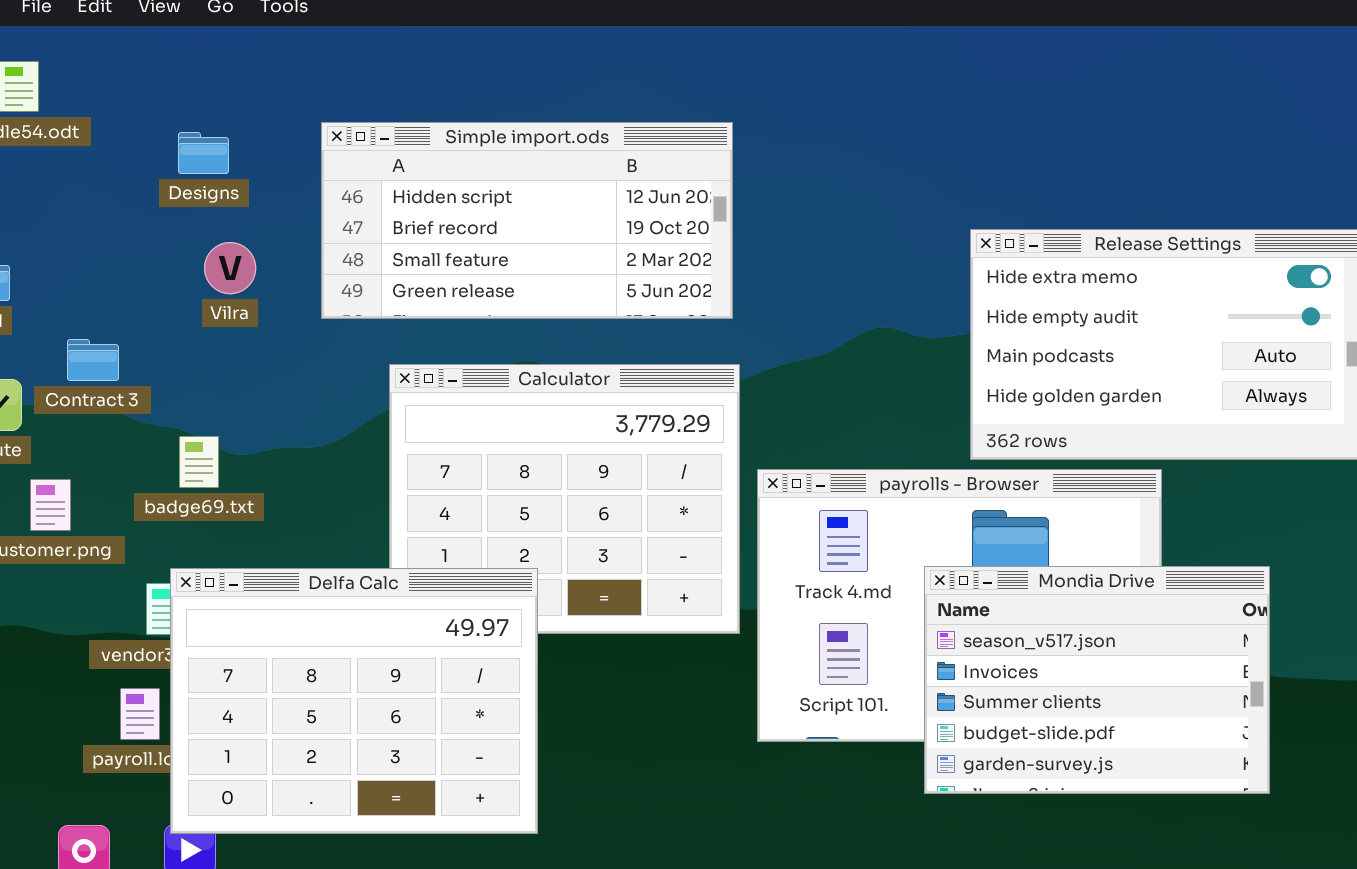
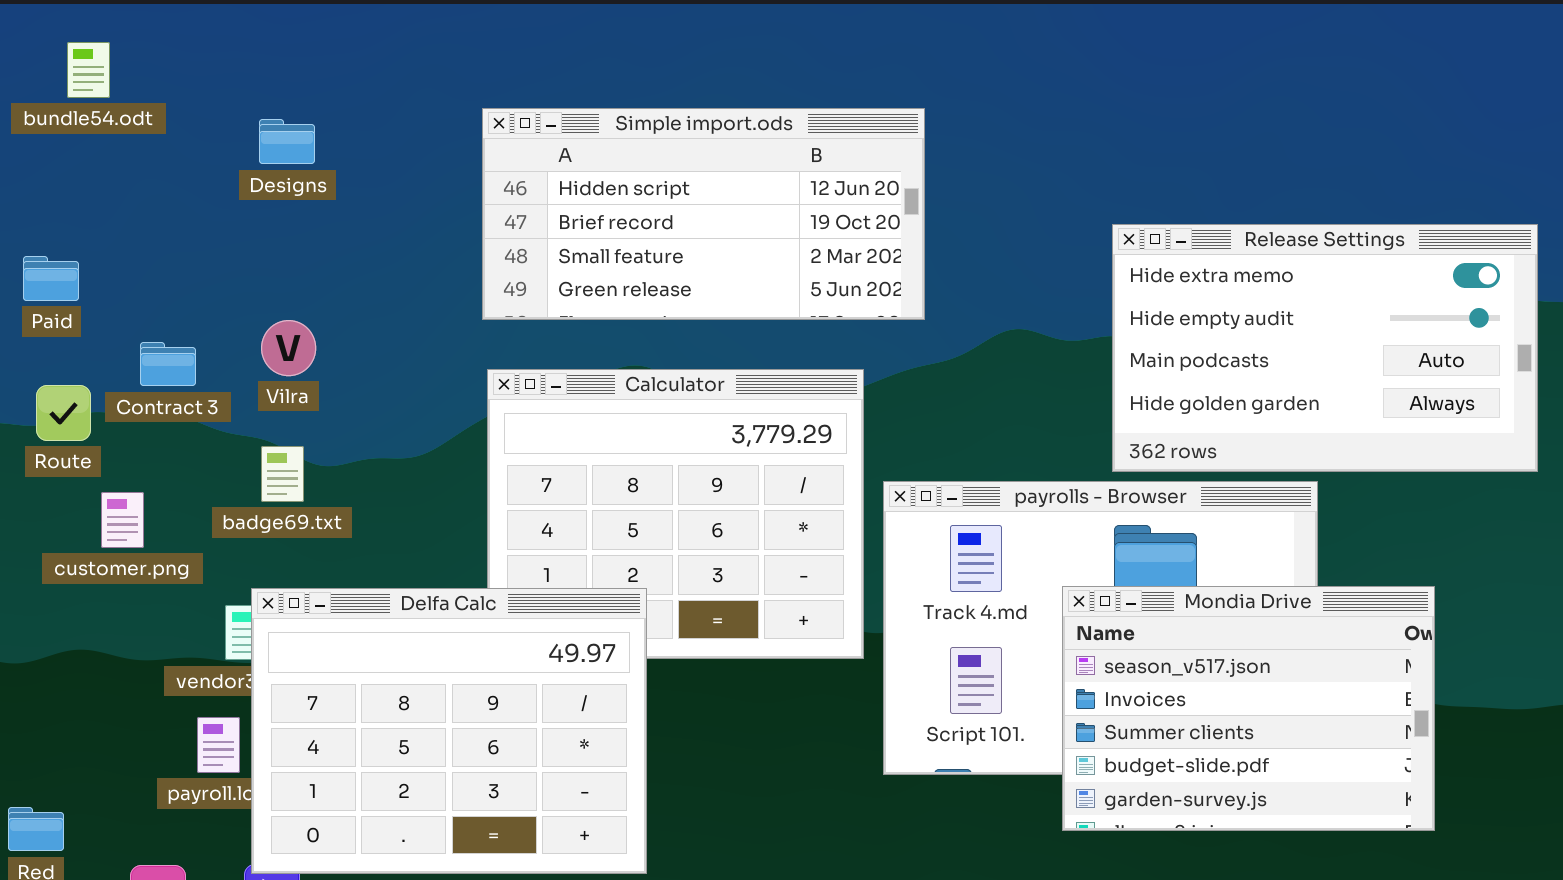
Simple import.ods: [321,122,733,319] -> [482,108,925,320], moved
Vilra: [204,242,256,294] -> [261,320,316,376], moved

